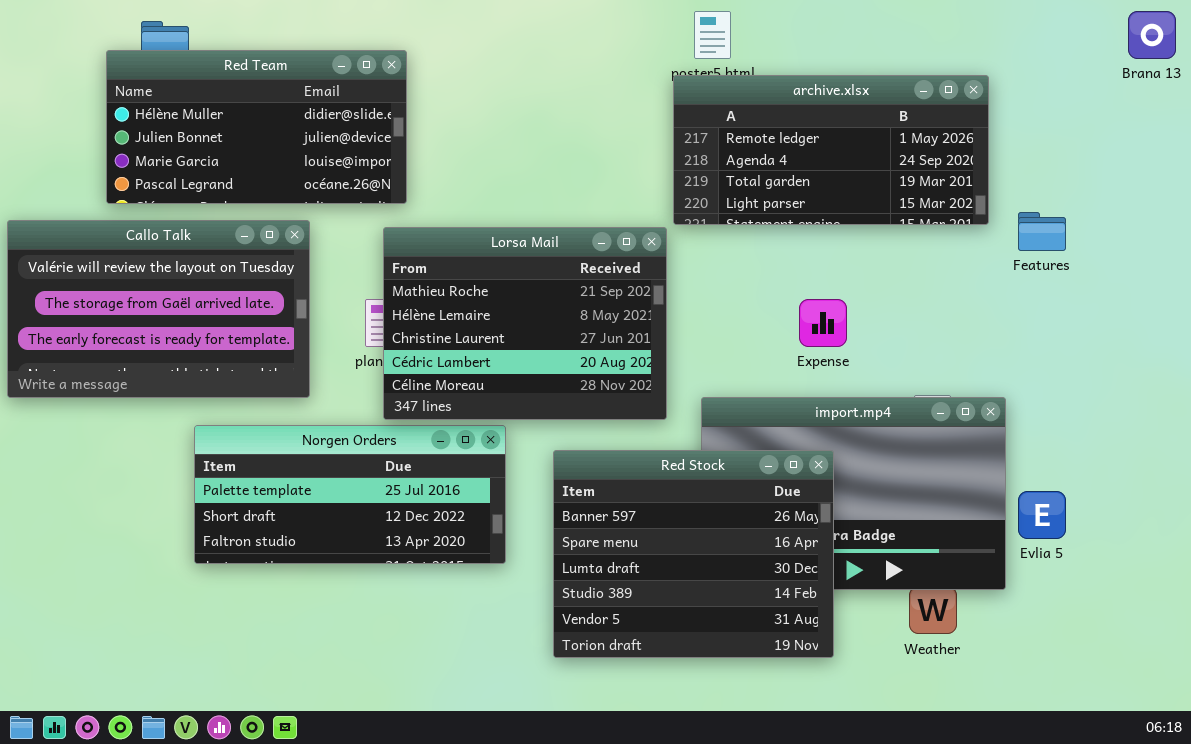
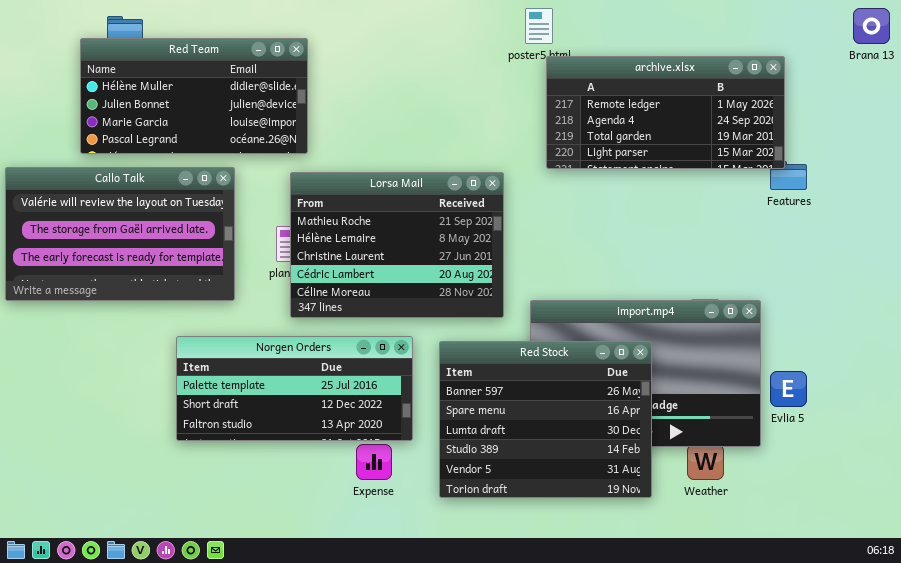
archive.xlsx: [673,75,989,225] -> [546,56,785,169], moved
Expense: [799,299,847,347] -> [356,444,392,480], moved
Norgen Orders: [194,425,506,564] -> [176,336,413,441], moved
Red Stock: [553,450,834,658] -> [439,341,652,498], moved

